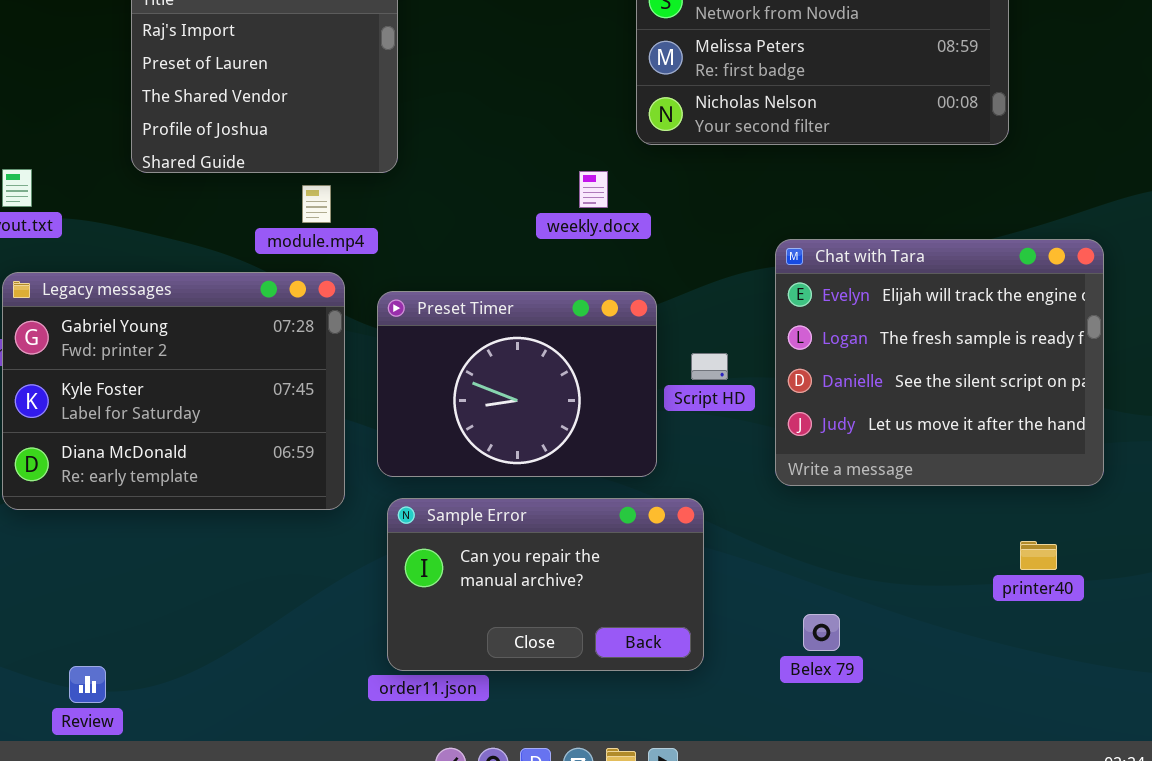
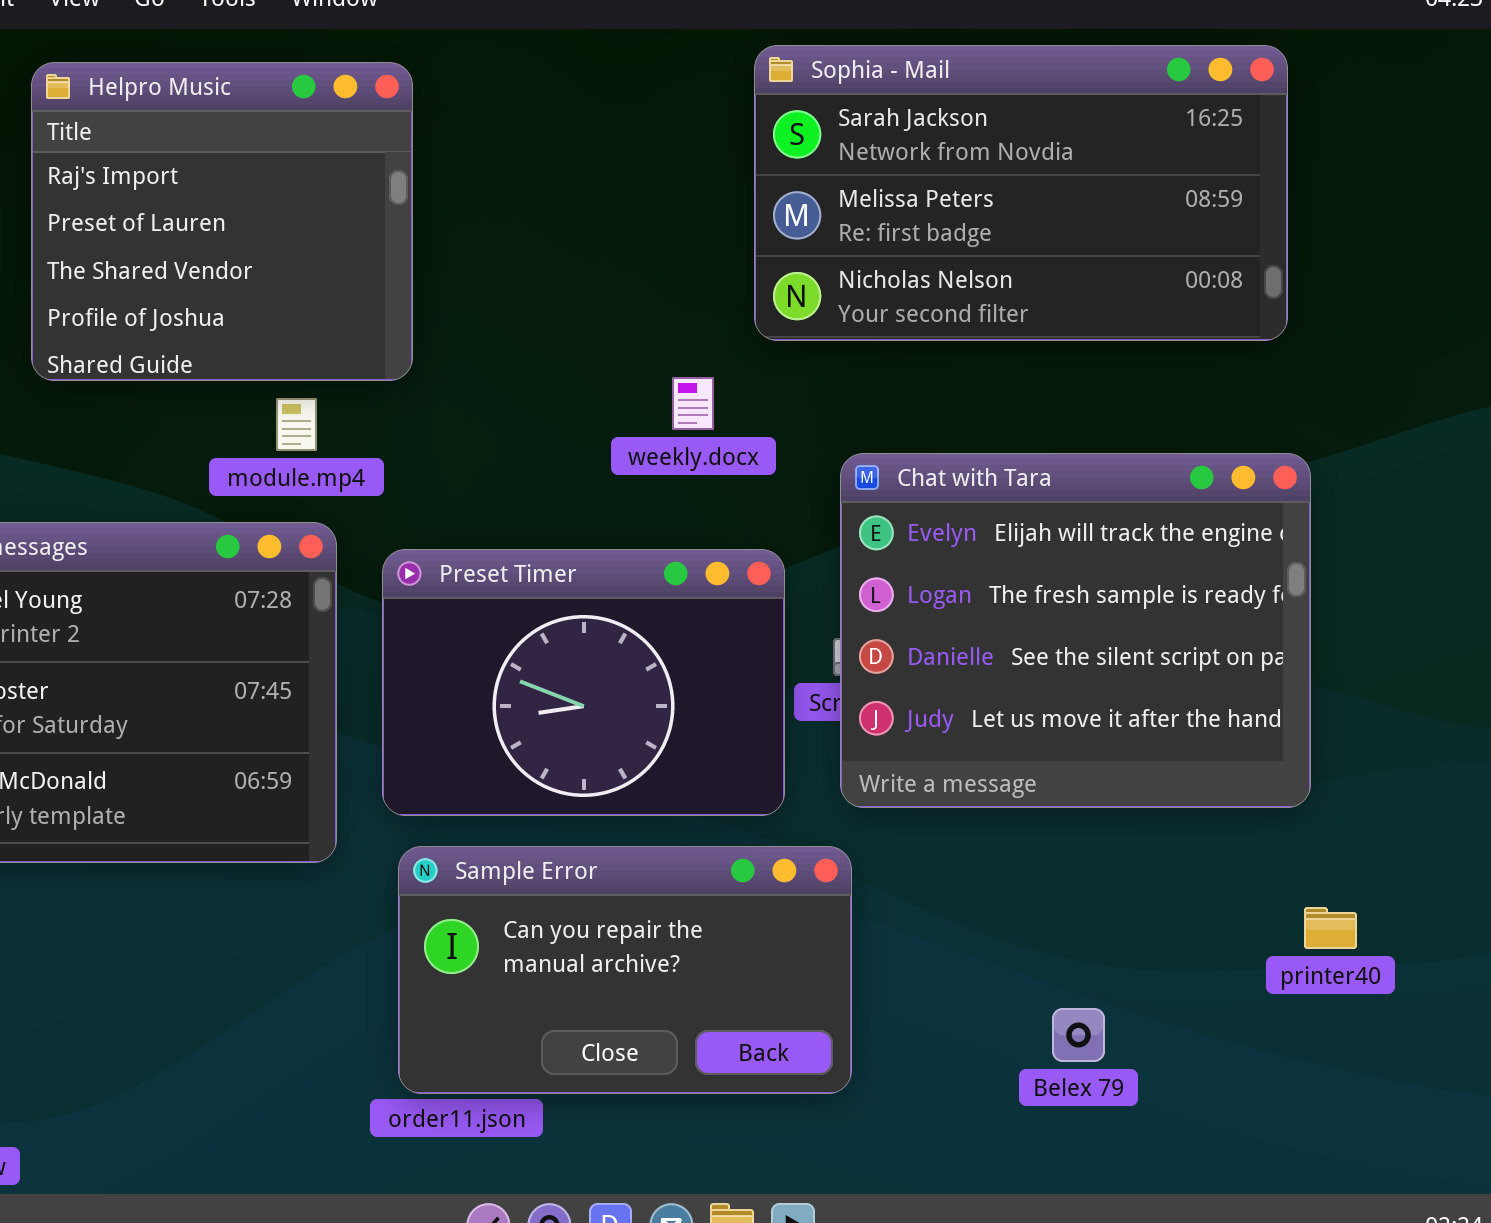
Chat with Tara: [775,239,1104,486] -> [840,453,1311,808], moved
Belex 79: [803,614,840,651] -> [1052,1008,1105,1062], moved

